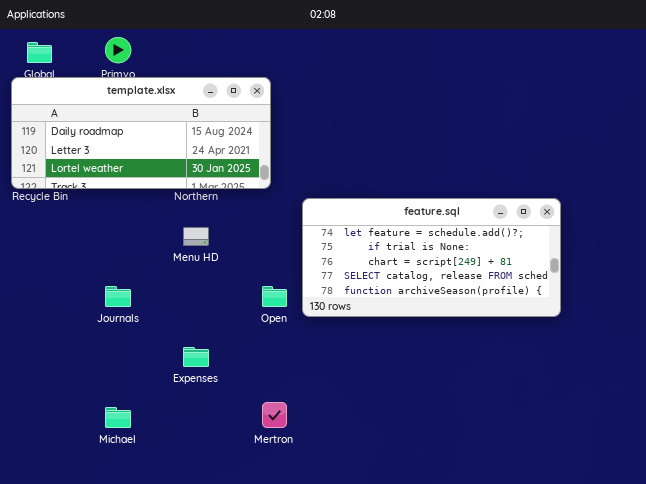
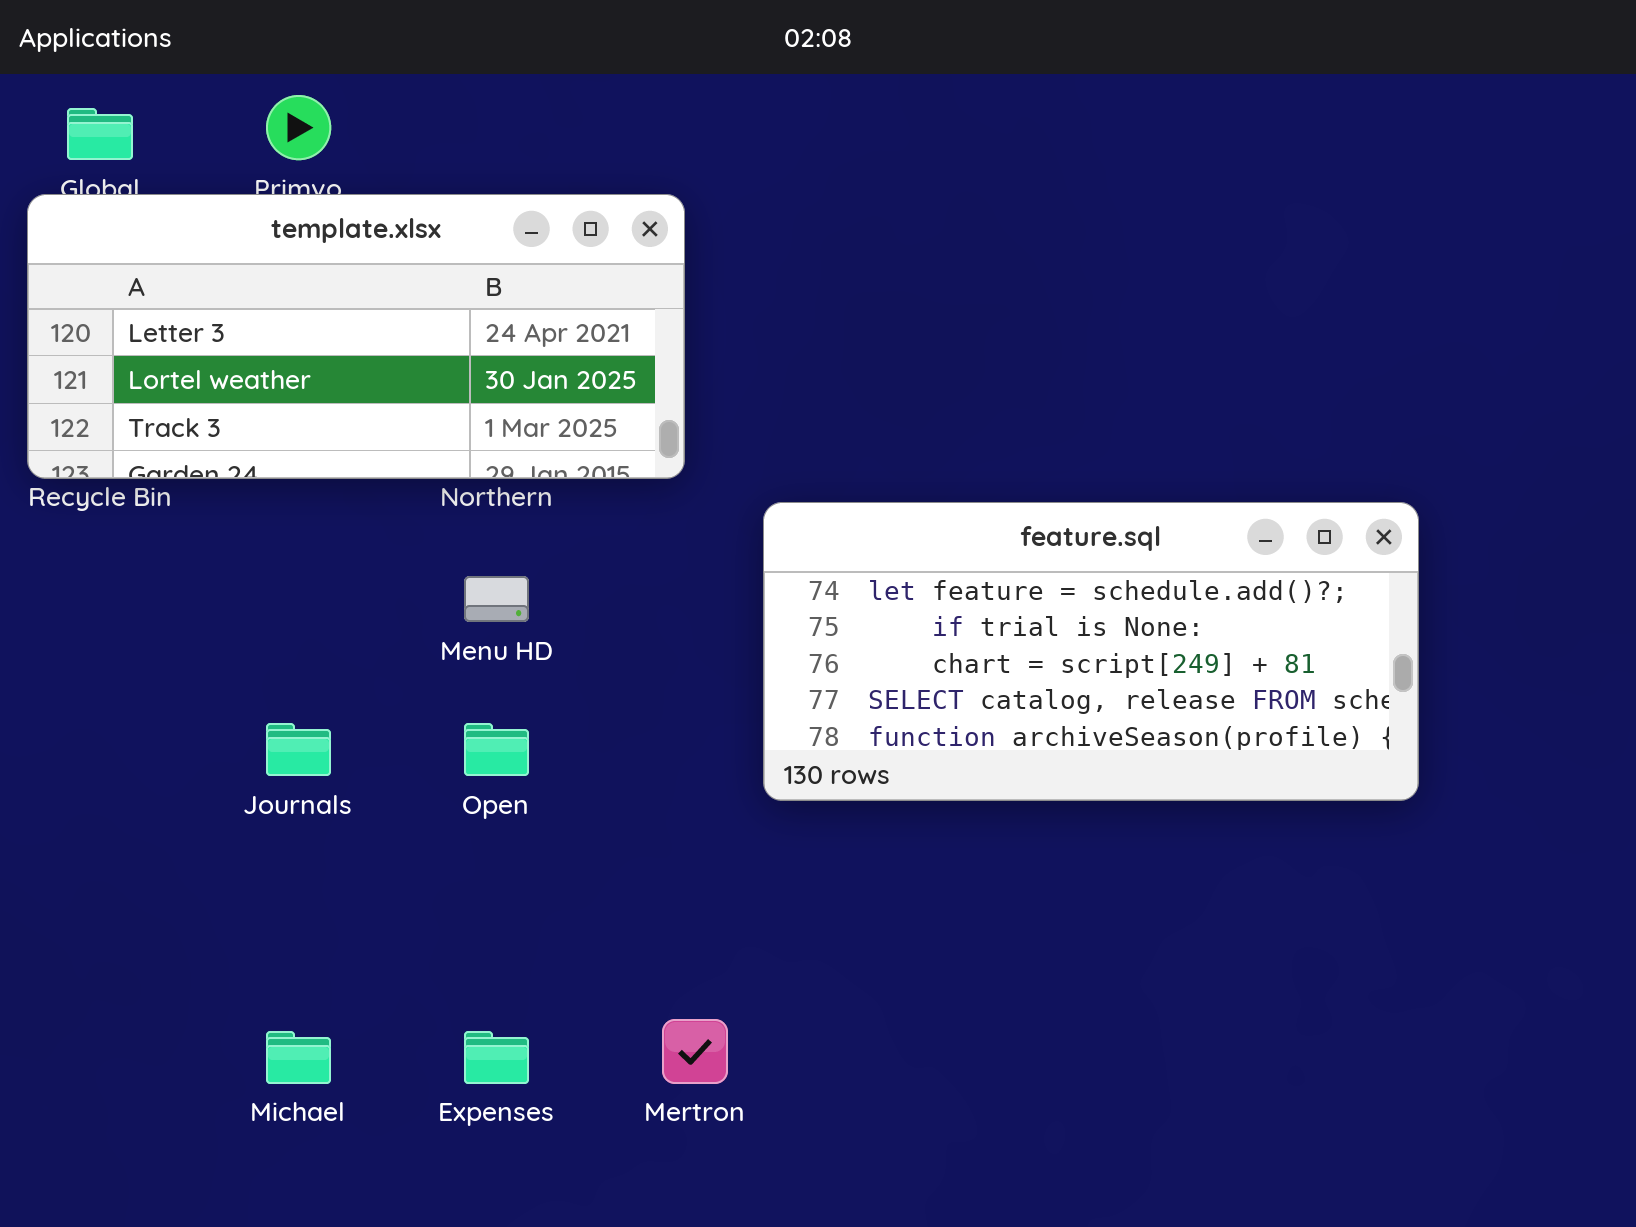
template.xlsx: [11,77,271,189] -> [27,194,685,479], scrolled down 1 row
Open: [262,286,287,307] -> [464,723,529,776], moved
Expenses: [183,347,209,367] -> [464,1031,529,1084], moved

